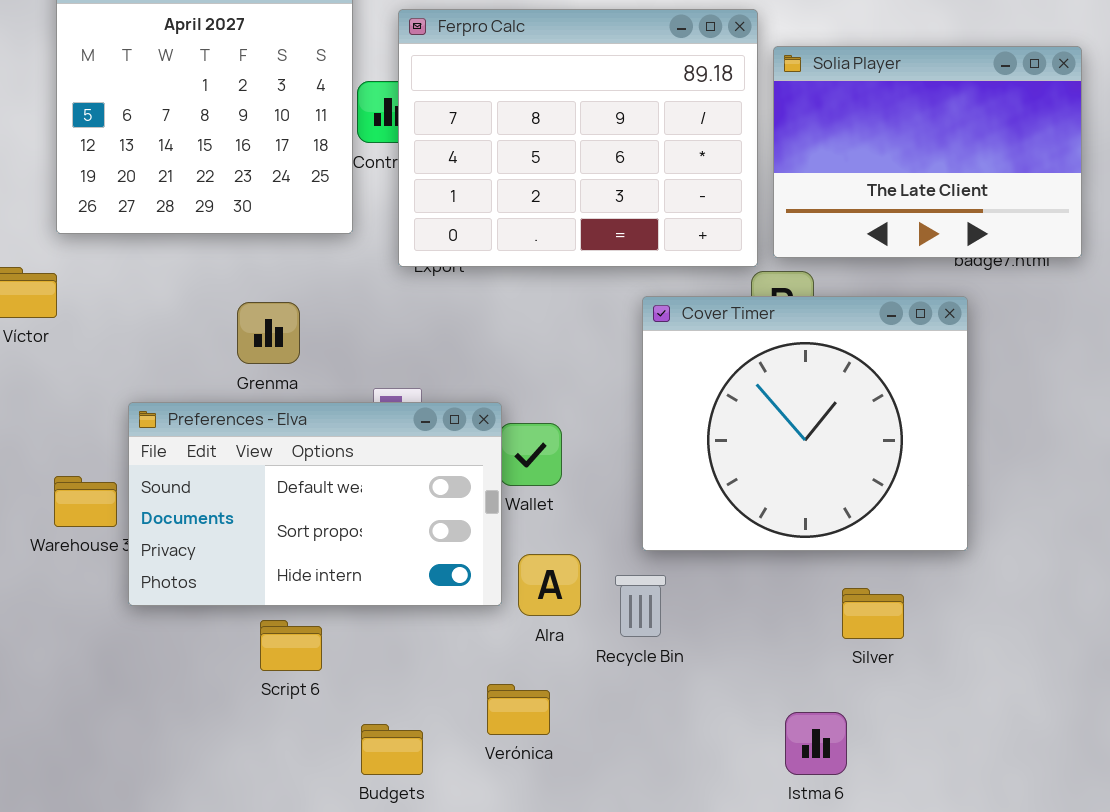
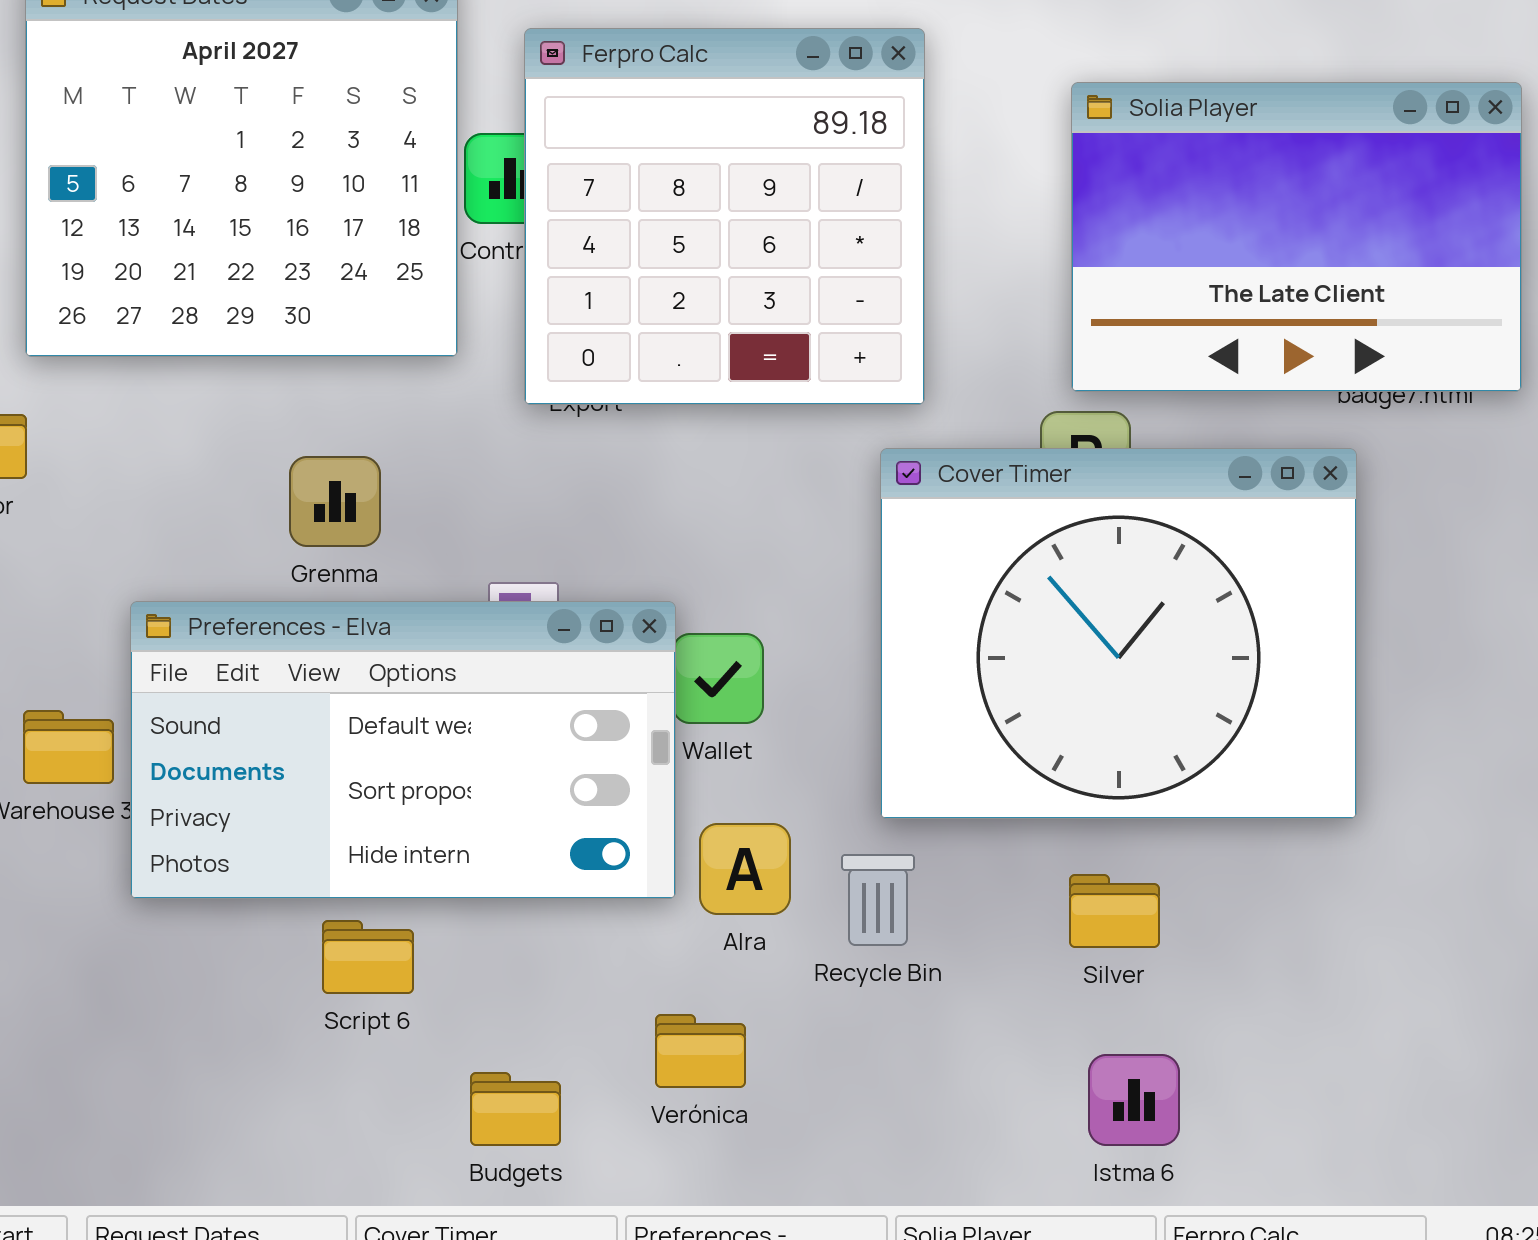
Ferpro Calc: [398,9,758,267] -> [524,28,925,405], resized
Silver: [842,588,904,639] -> [1069,874,1160,948], moved

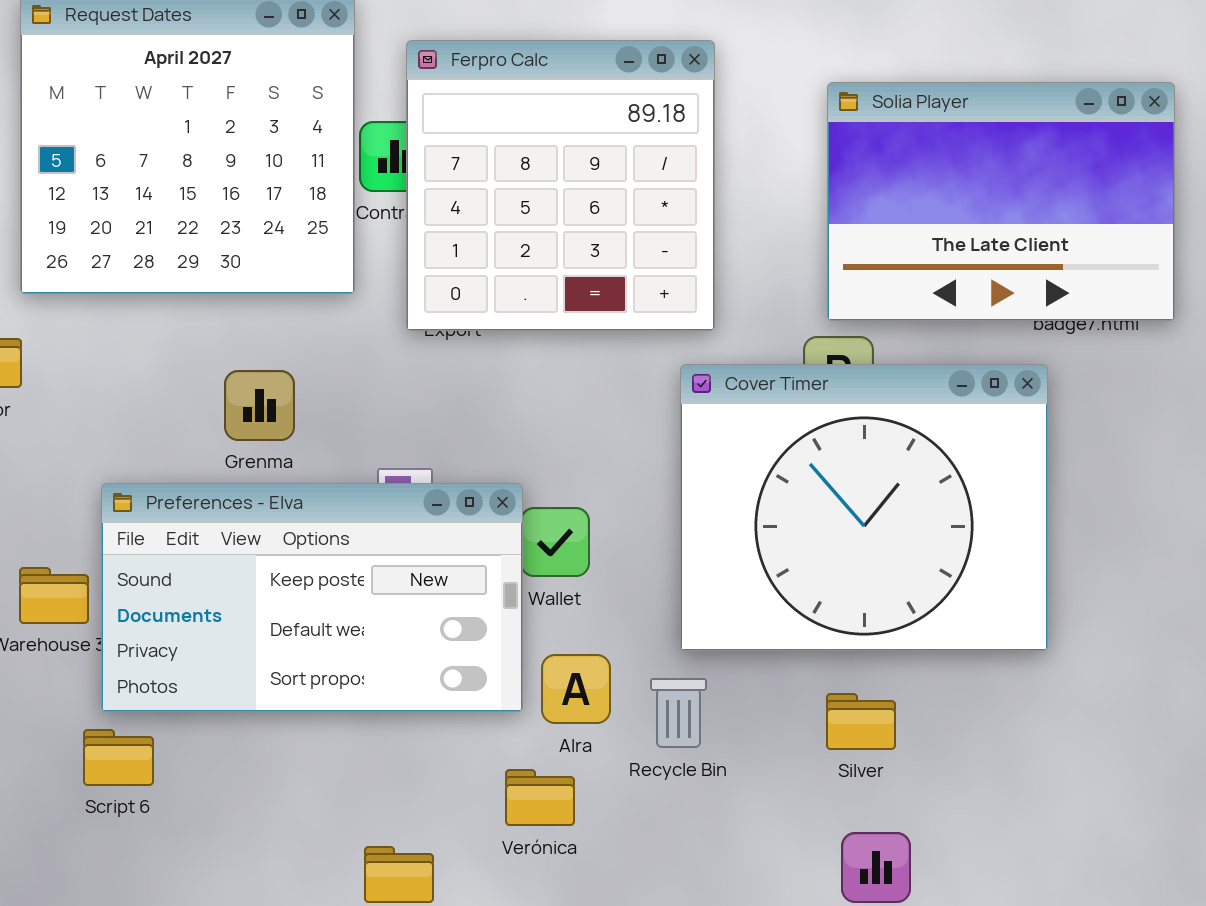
Preferences - Elva: [130,601,676,899] -> [101,483,523,712], scrolled up 1 row
Script 6: [322,920,414,994] -> [83,729,154,786], moved
Verónica: [655,1014,746,1088] -> [505,769,575,826], moved

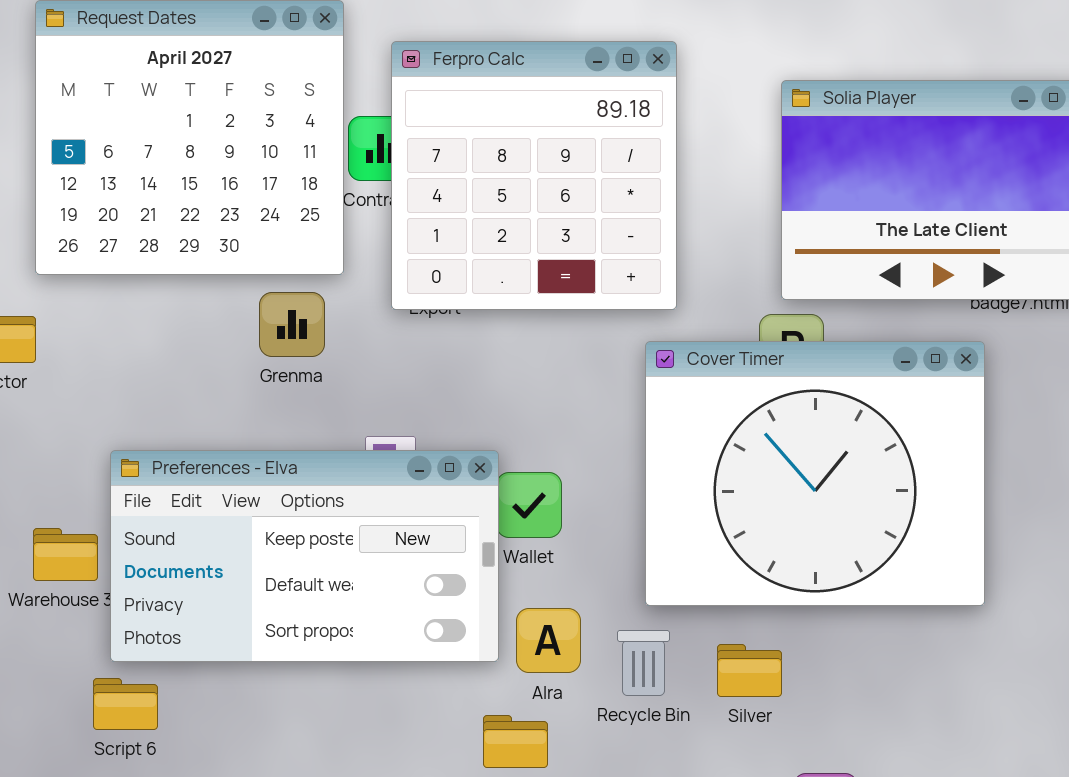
Grenma: [224,370,295,441] -> [259,292,325,357], moved
Silver: [826,693,896,750] -> [717,644,782,697], moved

